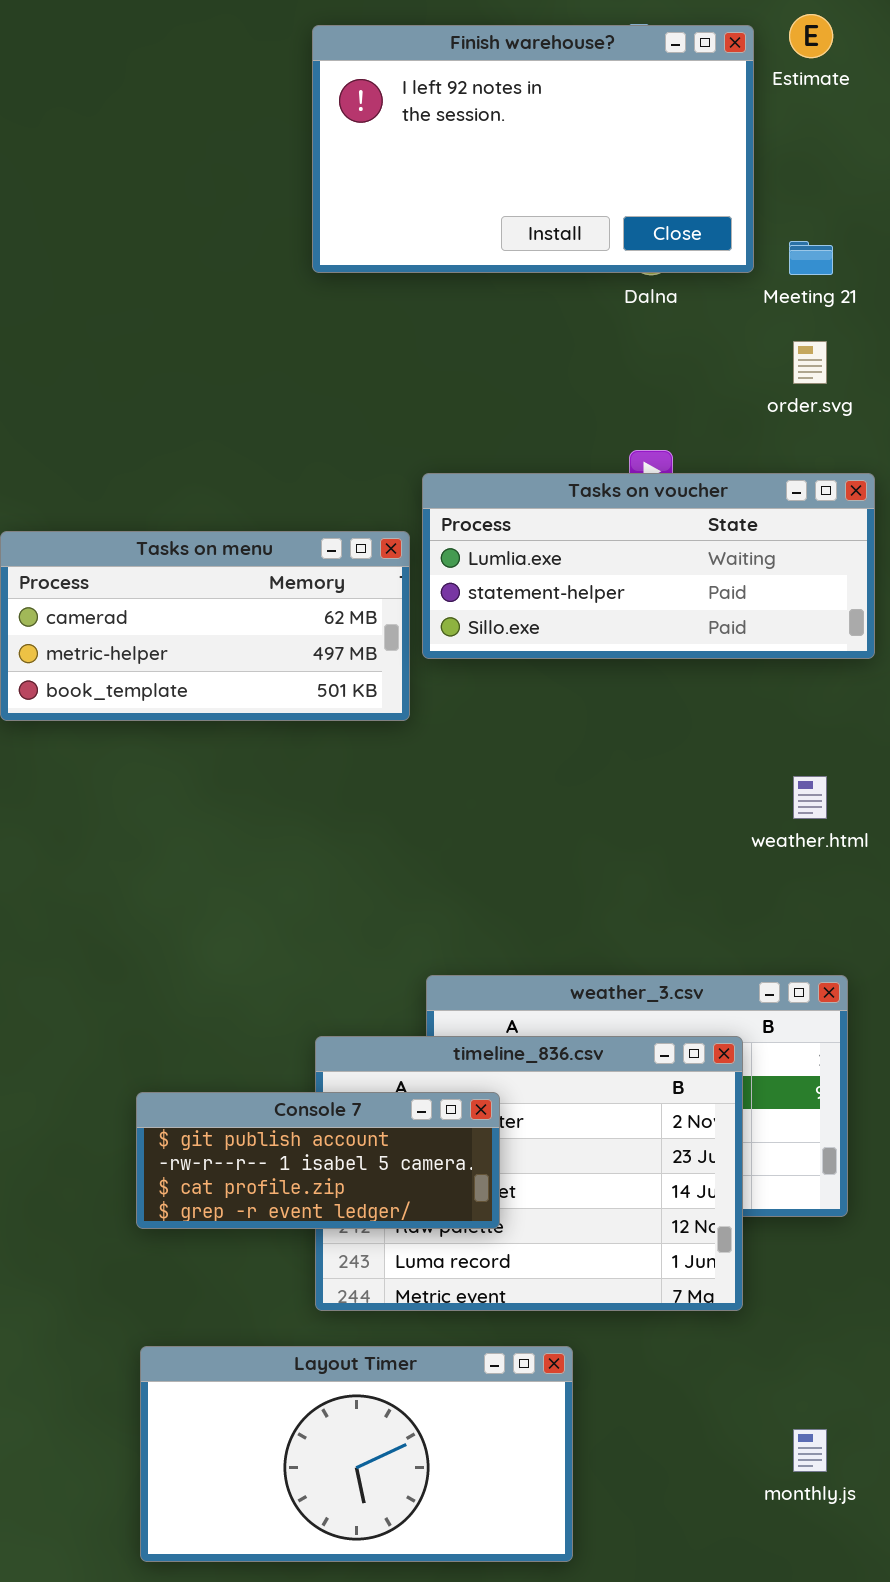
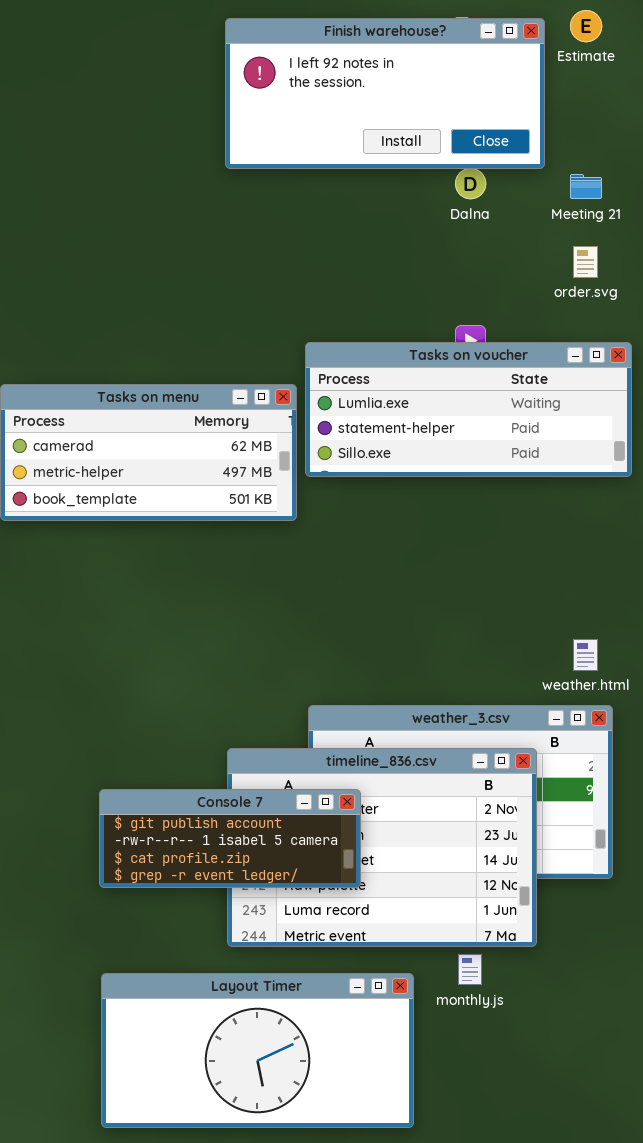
Finish warehouse?: [312,25,754,273] -> [225,18,545,169], resized
weather.html: [793,776,827,819] -> [573,639,598,671], moved
monthly.js: [793,1429,827,1472] -> [458,954,482,985], moved

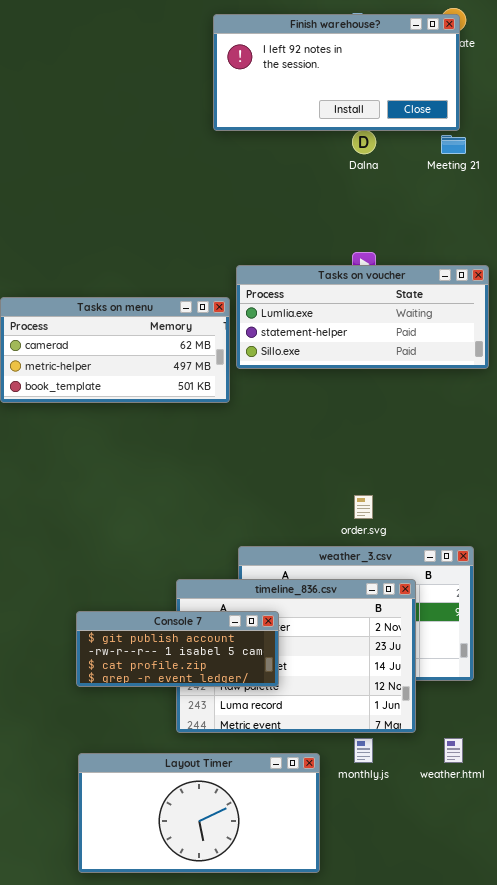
Finish warehouse?: [225,18,545,169] -> [213,14,460,131], moved
order.svg: [573,246,598,278] -> [354,495,373,519], moved
weather.html: [573,639,598,671] -> [444,738,463,763], moved

